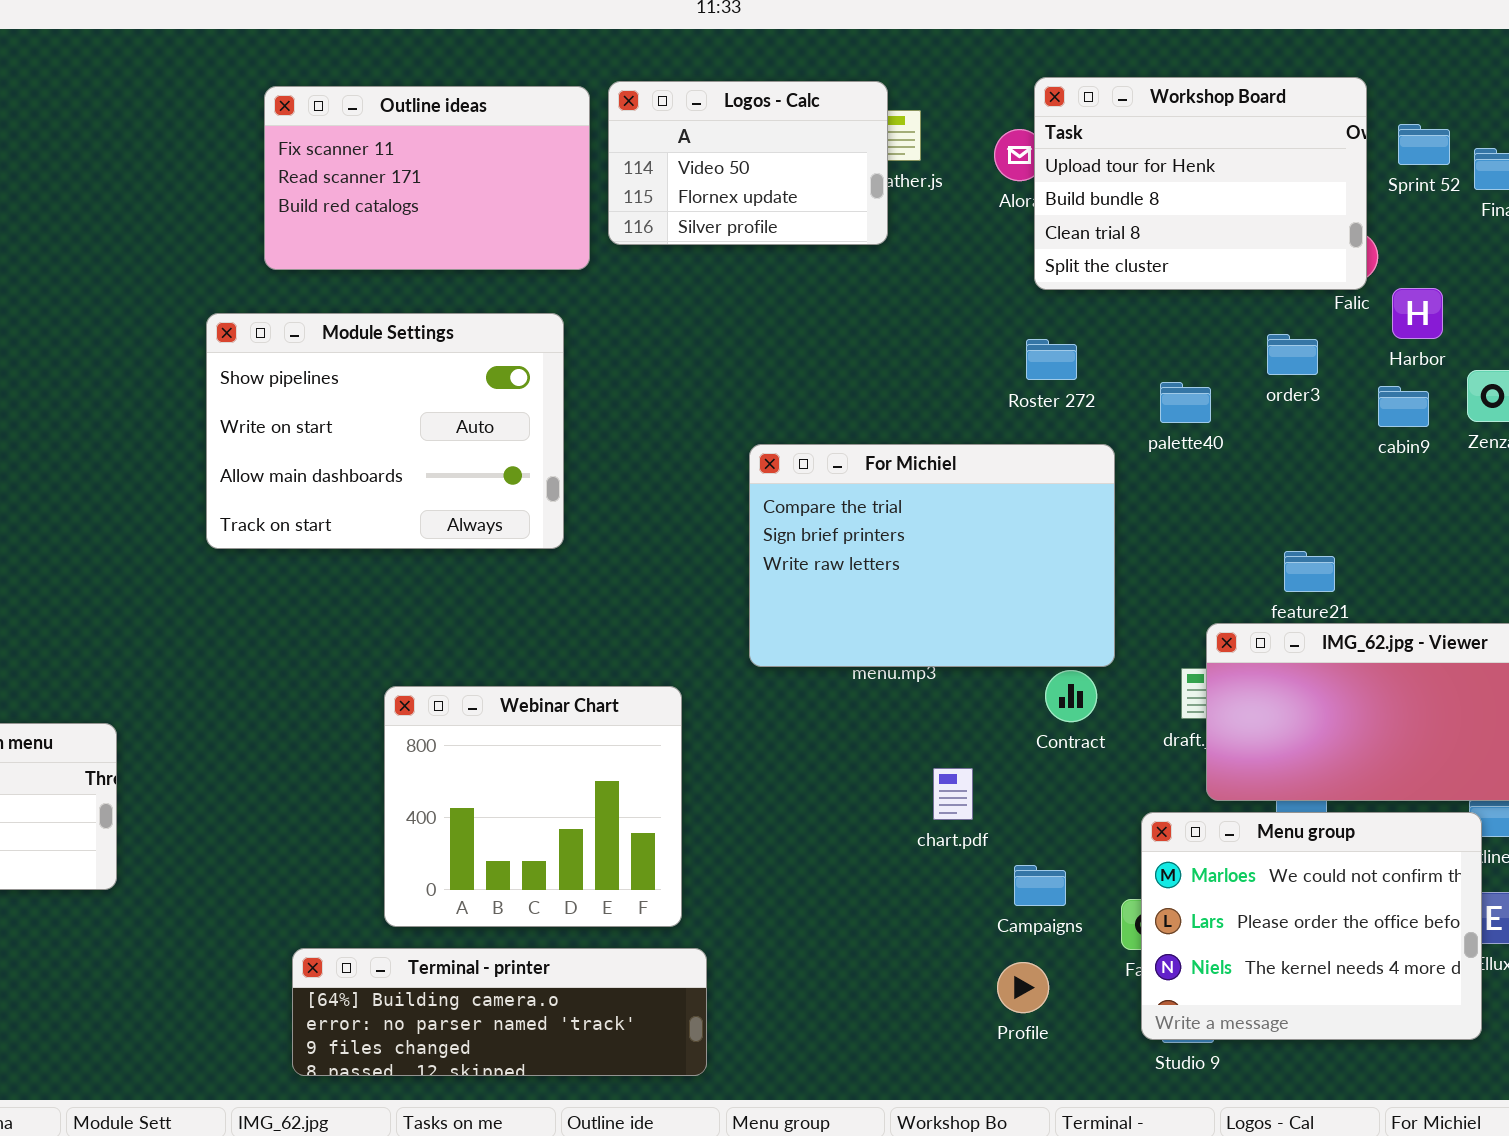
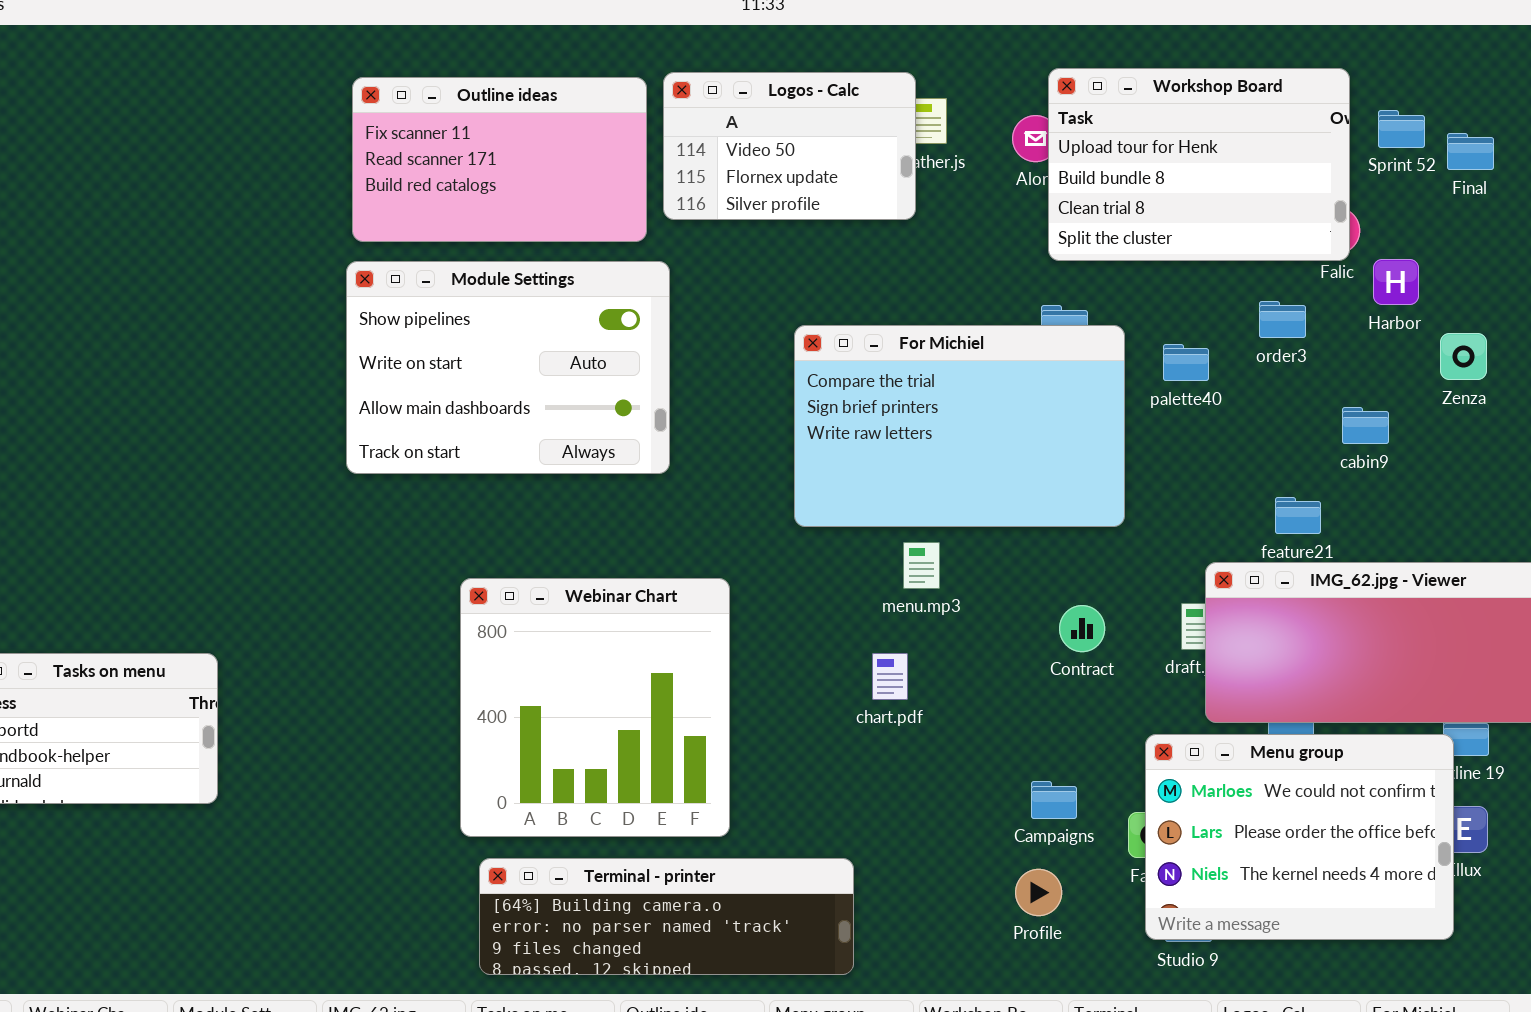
Module Settings: [206,313,564,549] -> [346,261,670,474], moved
cabin9: [1378,386,1429,427] -> [1342,407,1389,444], moved
For Michiel: [749,444,1115,667] -> [794,325,1125,527], moved
Webinar Chart: [384,686,682,927] -> [460,578,730,837], resized
chart.pdf: [933,768,973,820] -> [872,653,908,700], moved
Terminal - printer: [292,948,707,1076] -> [479,858,854,975], moved

